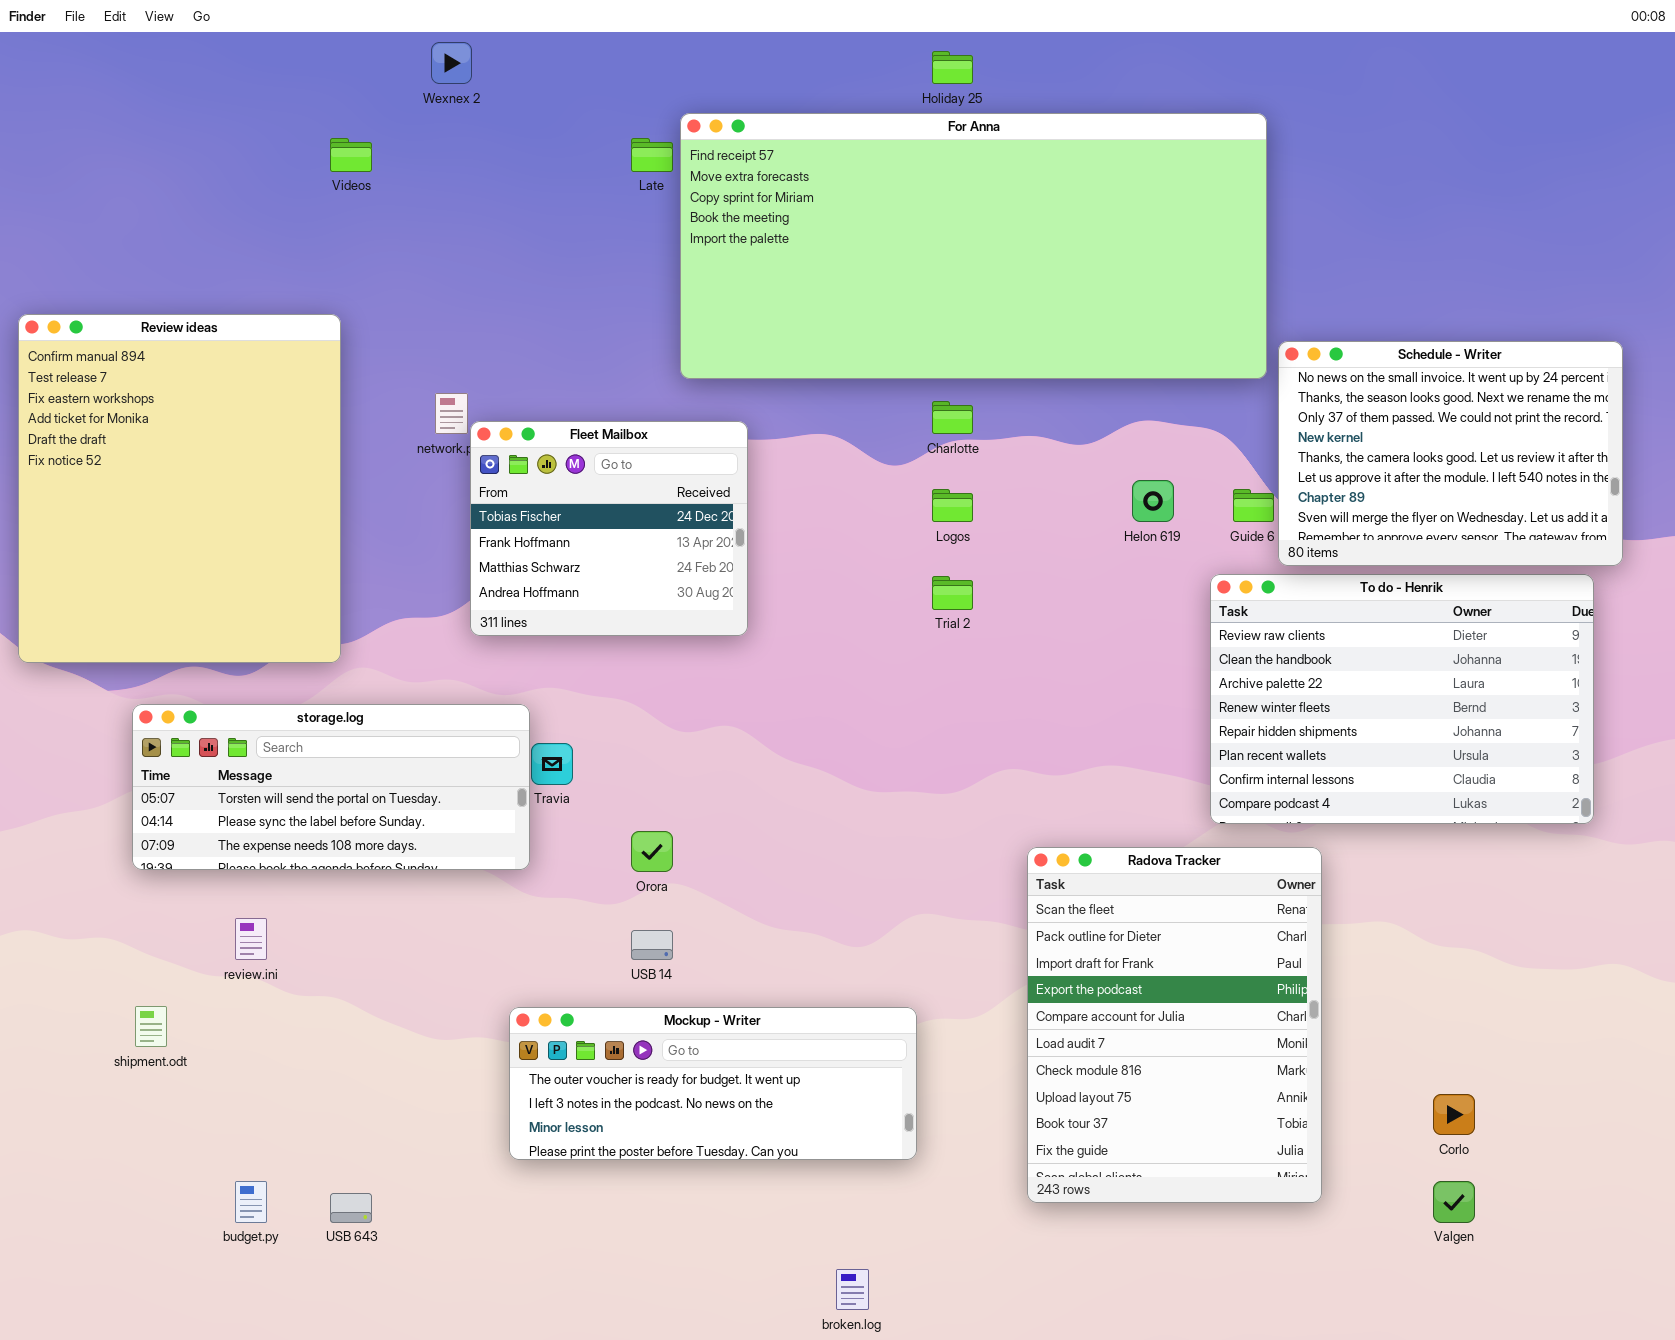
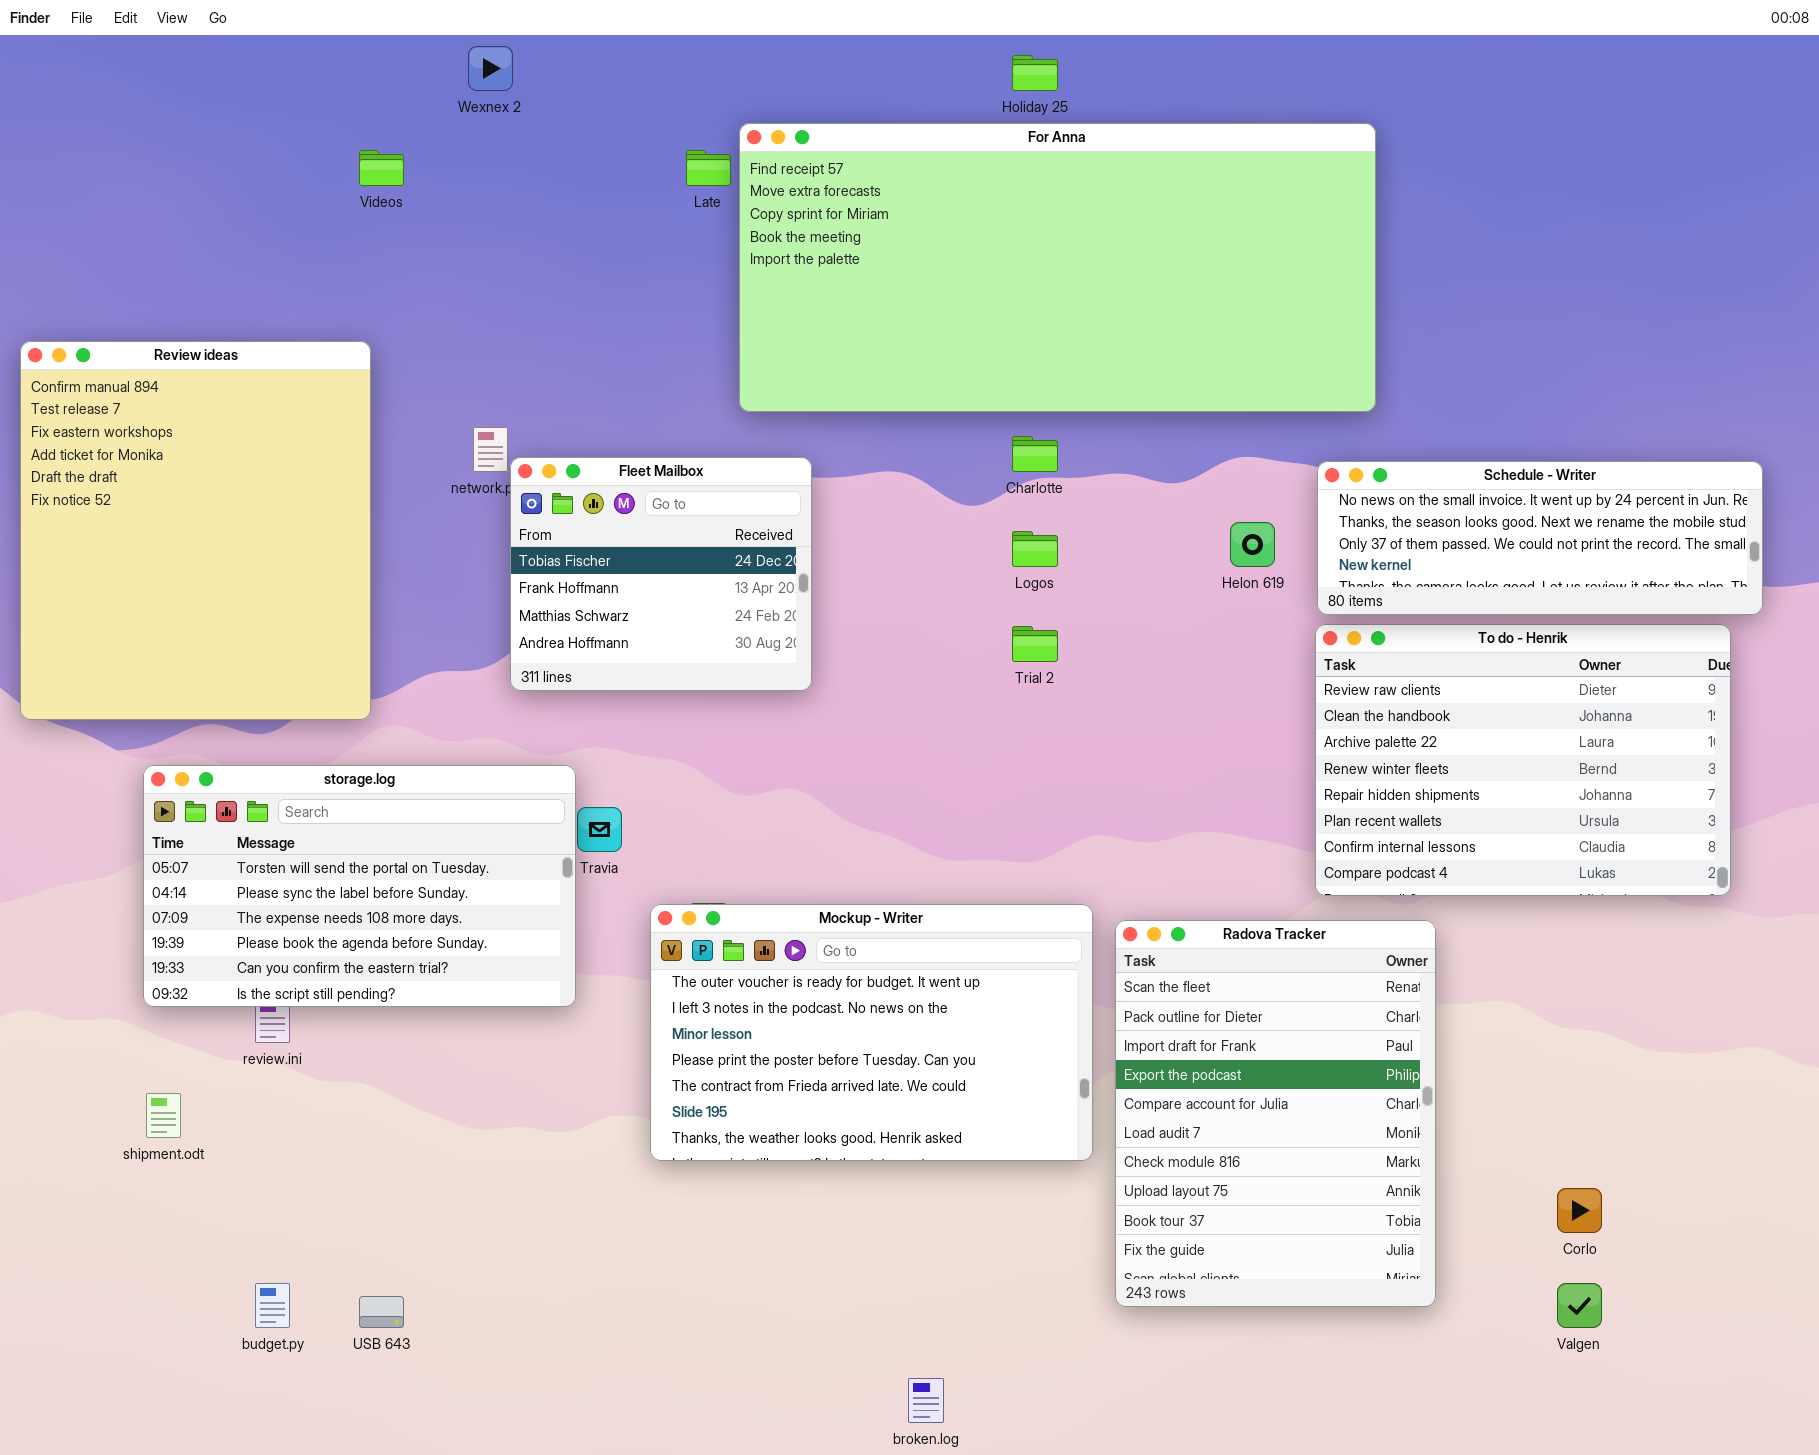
Schedule - Writer: [1278,341,1623,566] -> [1317,461,1763,615], resized
storage.log: [132,704,530,870] -> [143,765,576,1007], resized
Mockup - Writer: [509,1007,917,1160] -> [650,904,1093,1161], moved, resized

